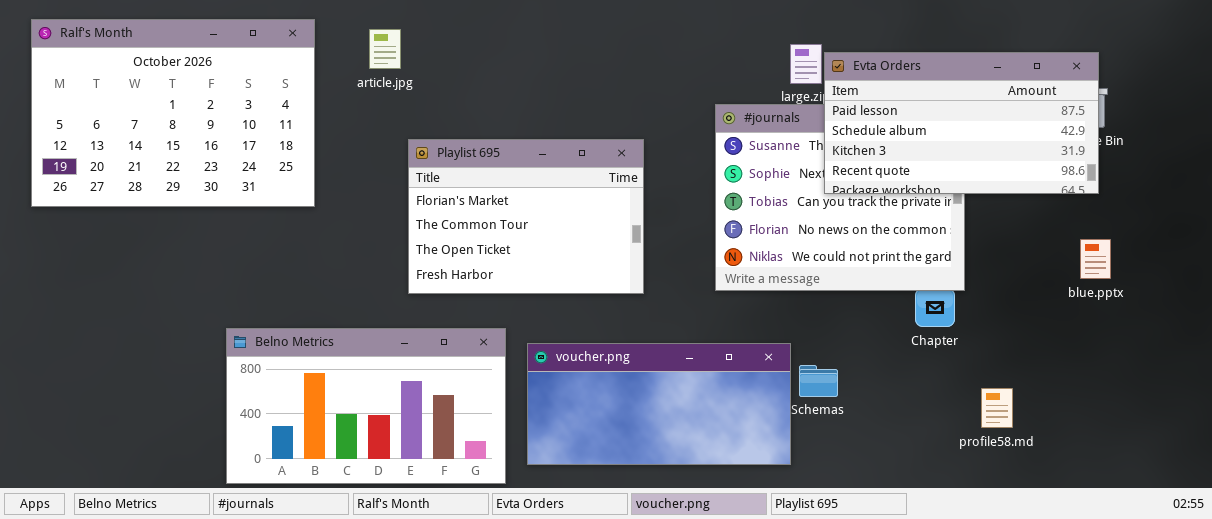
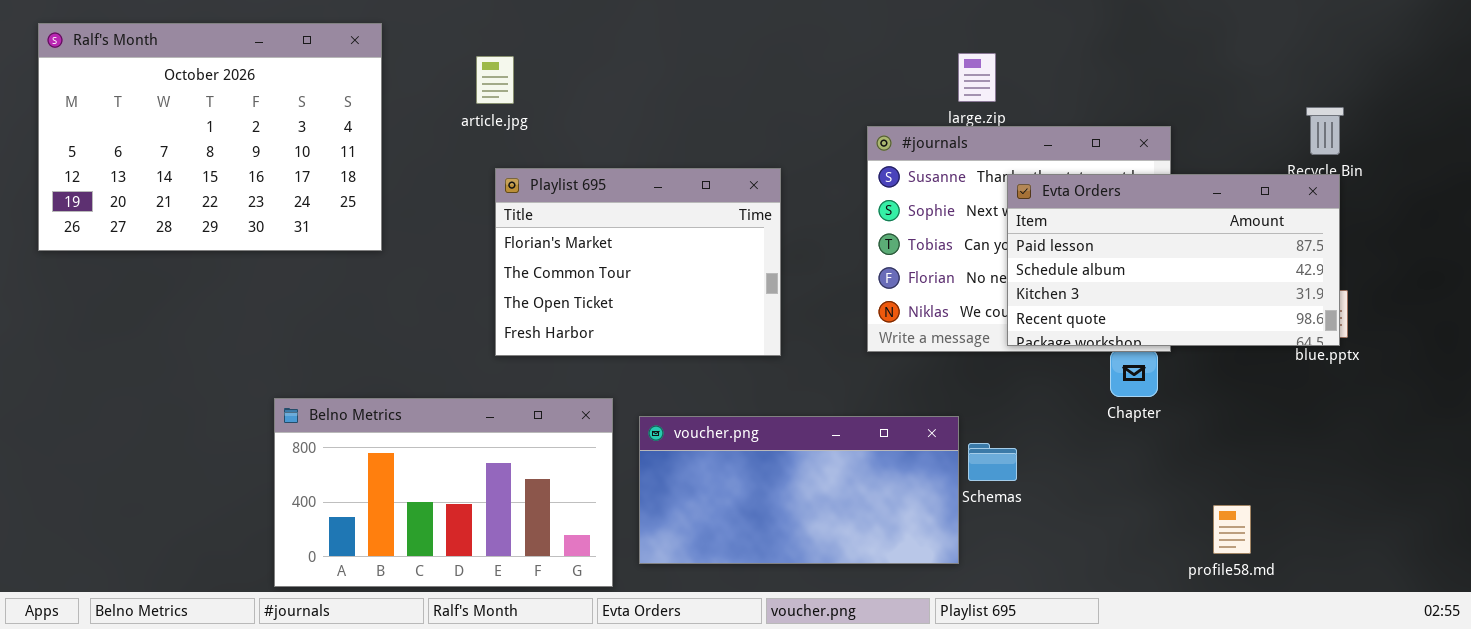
article.jpg: [369,29,401,69] -> [476,56,514,104], moved
Evta Orders: [824,52,1099,194] -> [1007,174,1340,346], moved
profile58.md: [981,388,1013,428] -> [1213,505,1251,554], moved

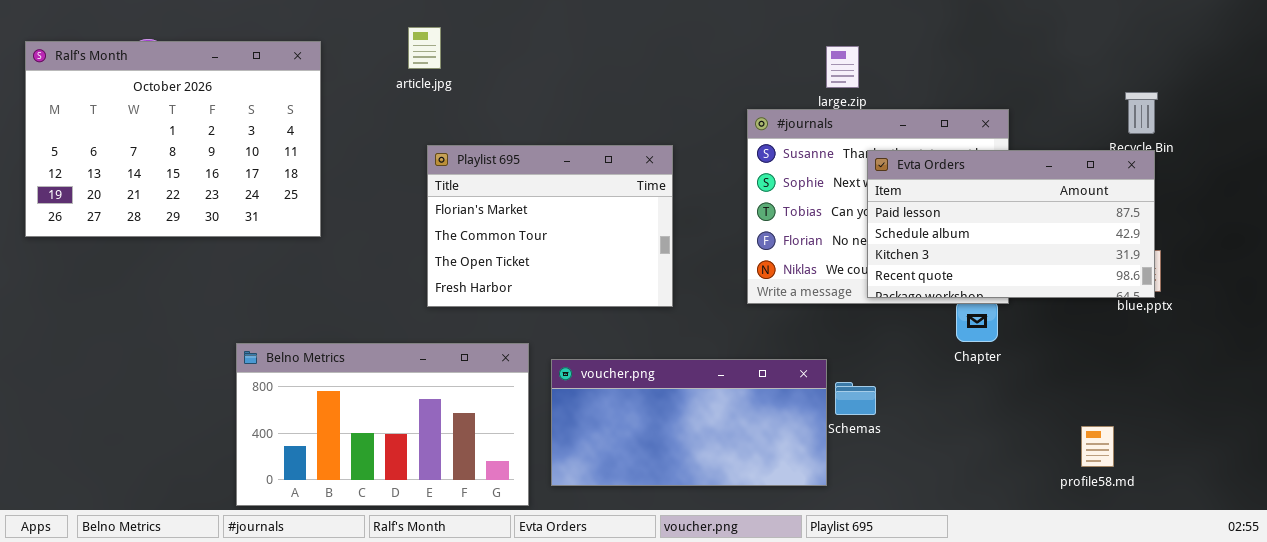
Ralf's Month: [38,23,382,251] -> [25,41,321,237], moved
article.jpg: [476,56,514,104] -> [408,27,441,69], moved
profile58.md: [1213,505,1251,554] -> [1081,426,1114,467], moved

